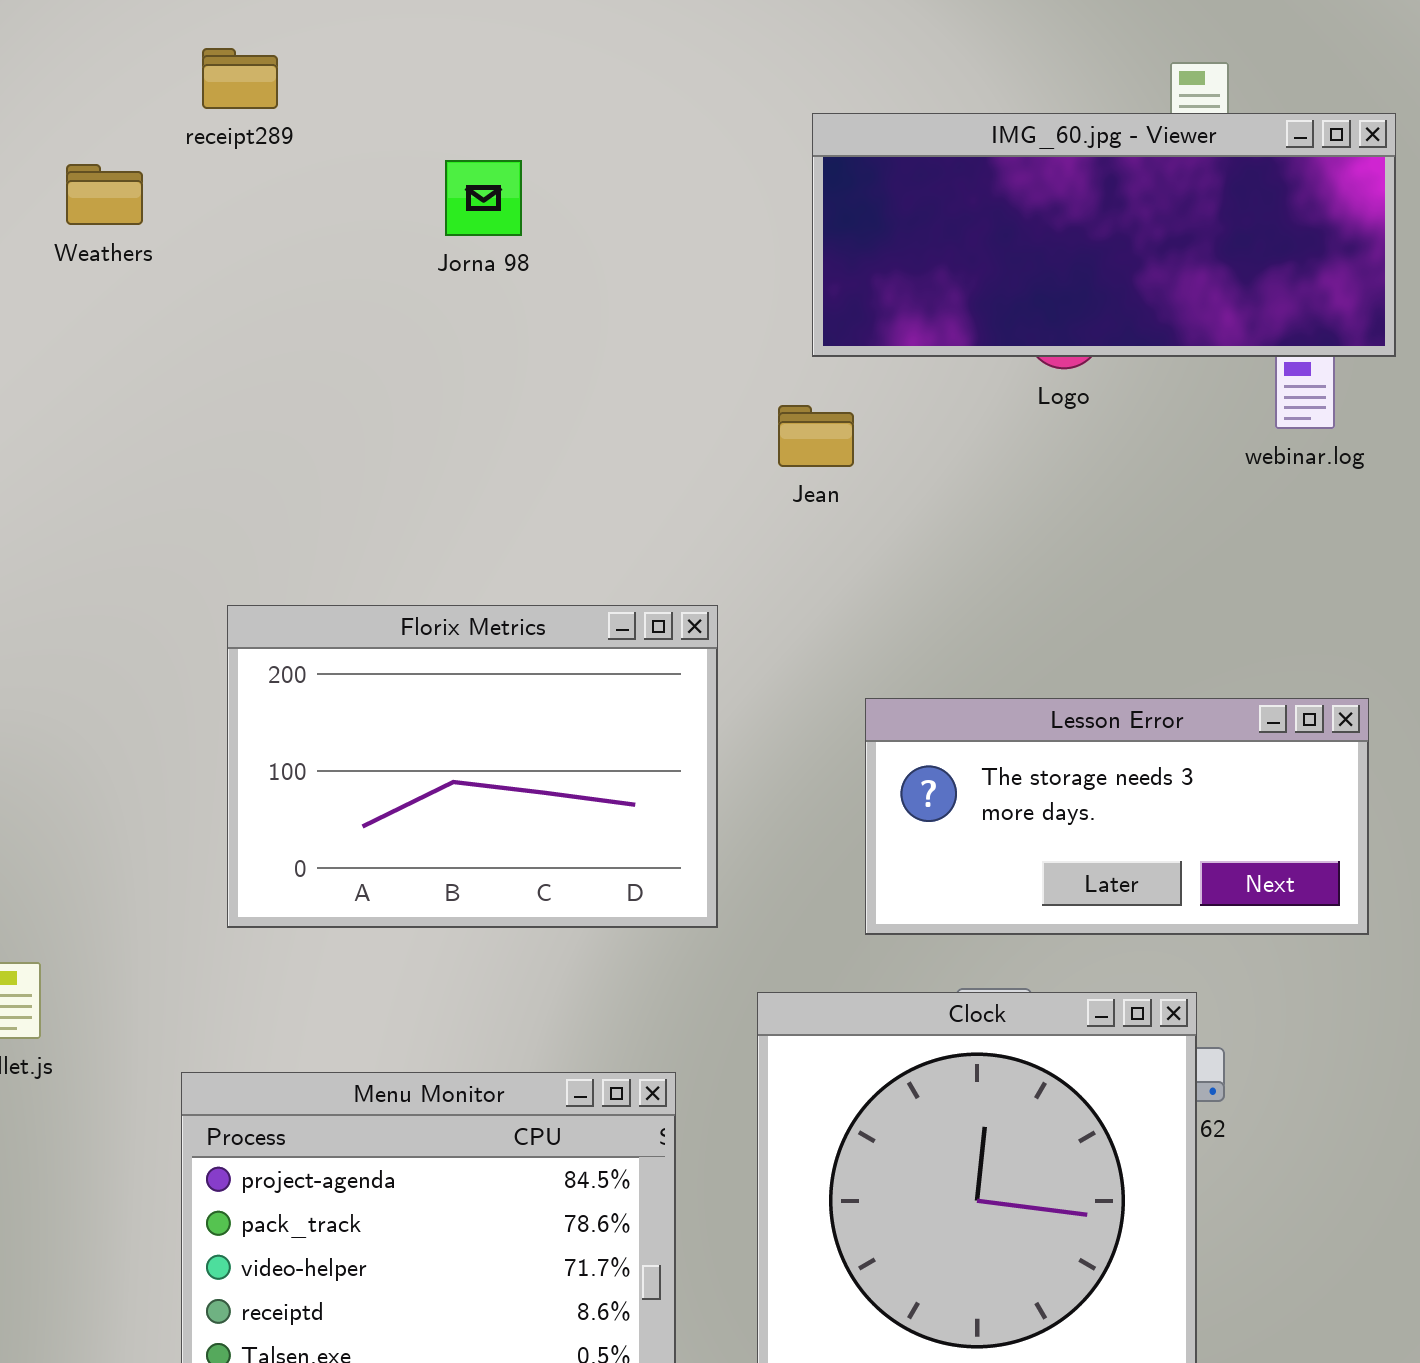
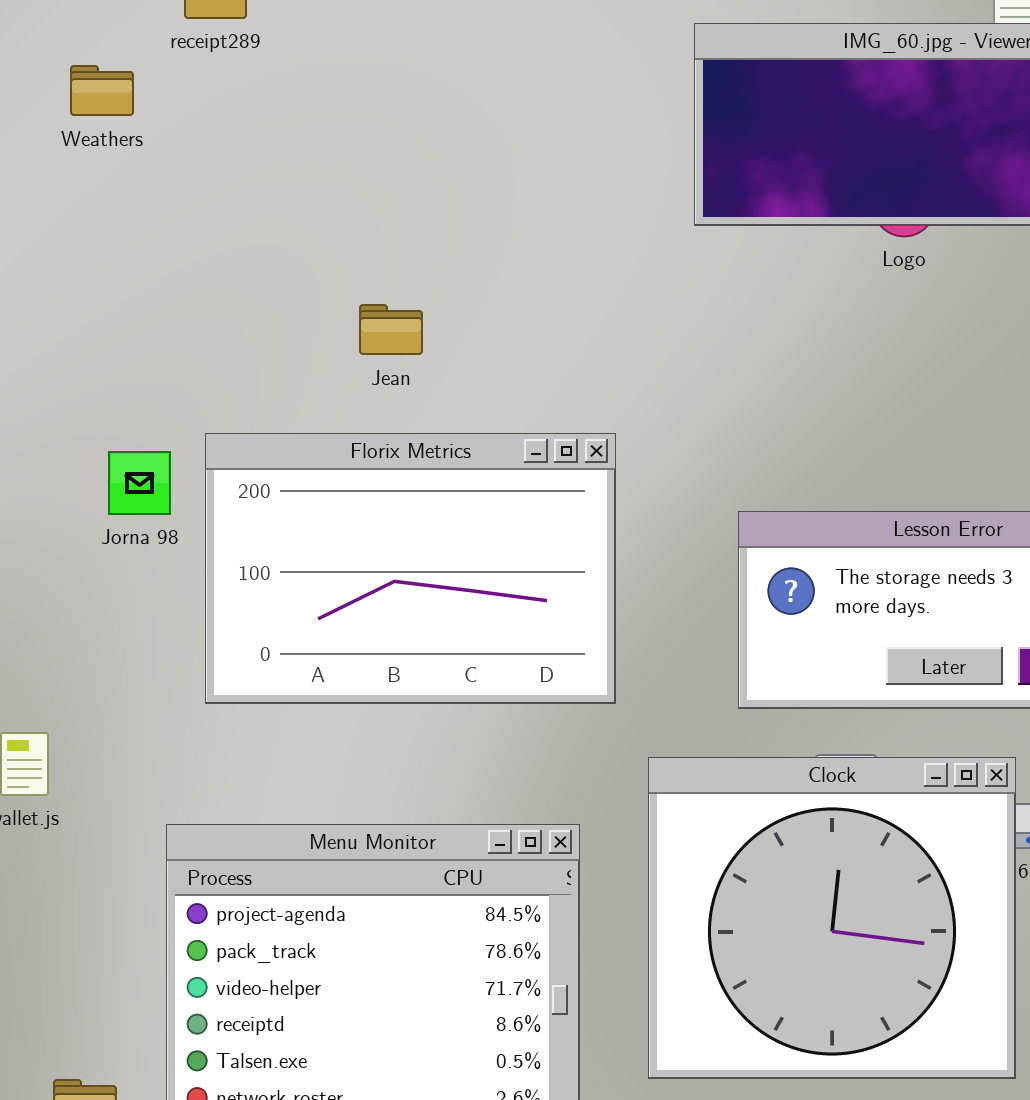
Jorna 98: [445,160,522,236] -> [108,451,171,515], moved
Jean: [778,405,854,467] -> [359,304,423,355], moved

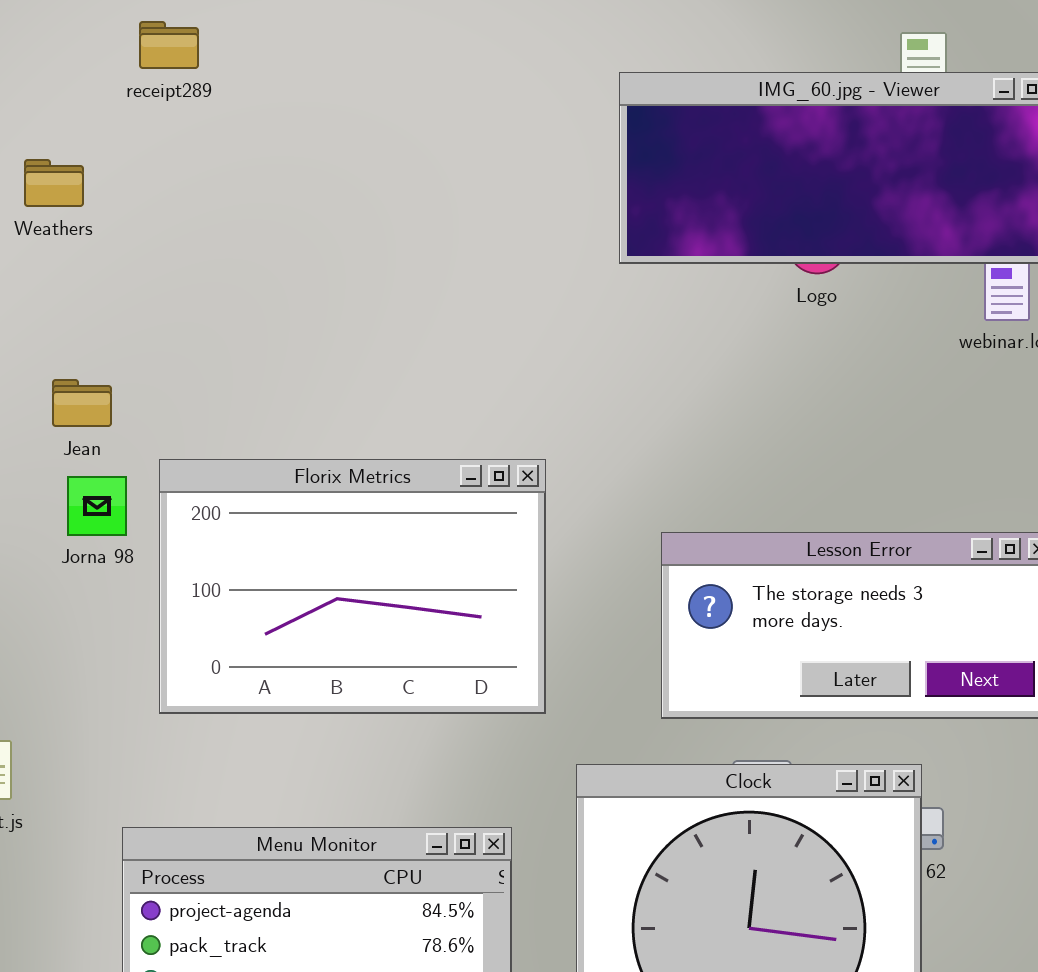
Weathers: [70,65,134,116] -> [24,159,84,207], moved
Jean: [359,304,423,355] -> [52,379,112,427], moved

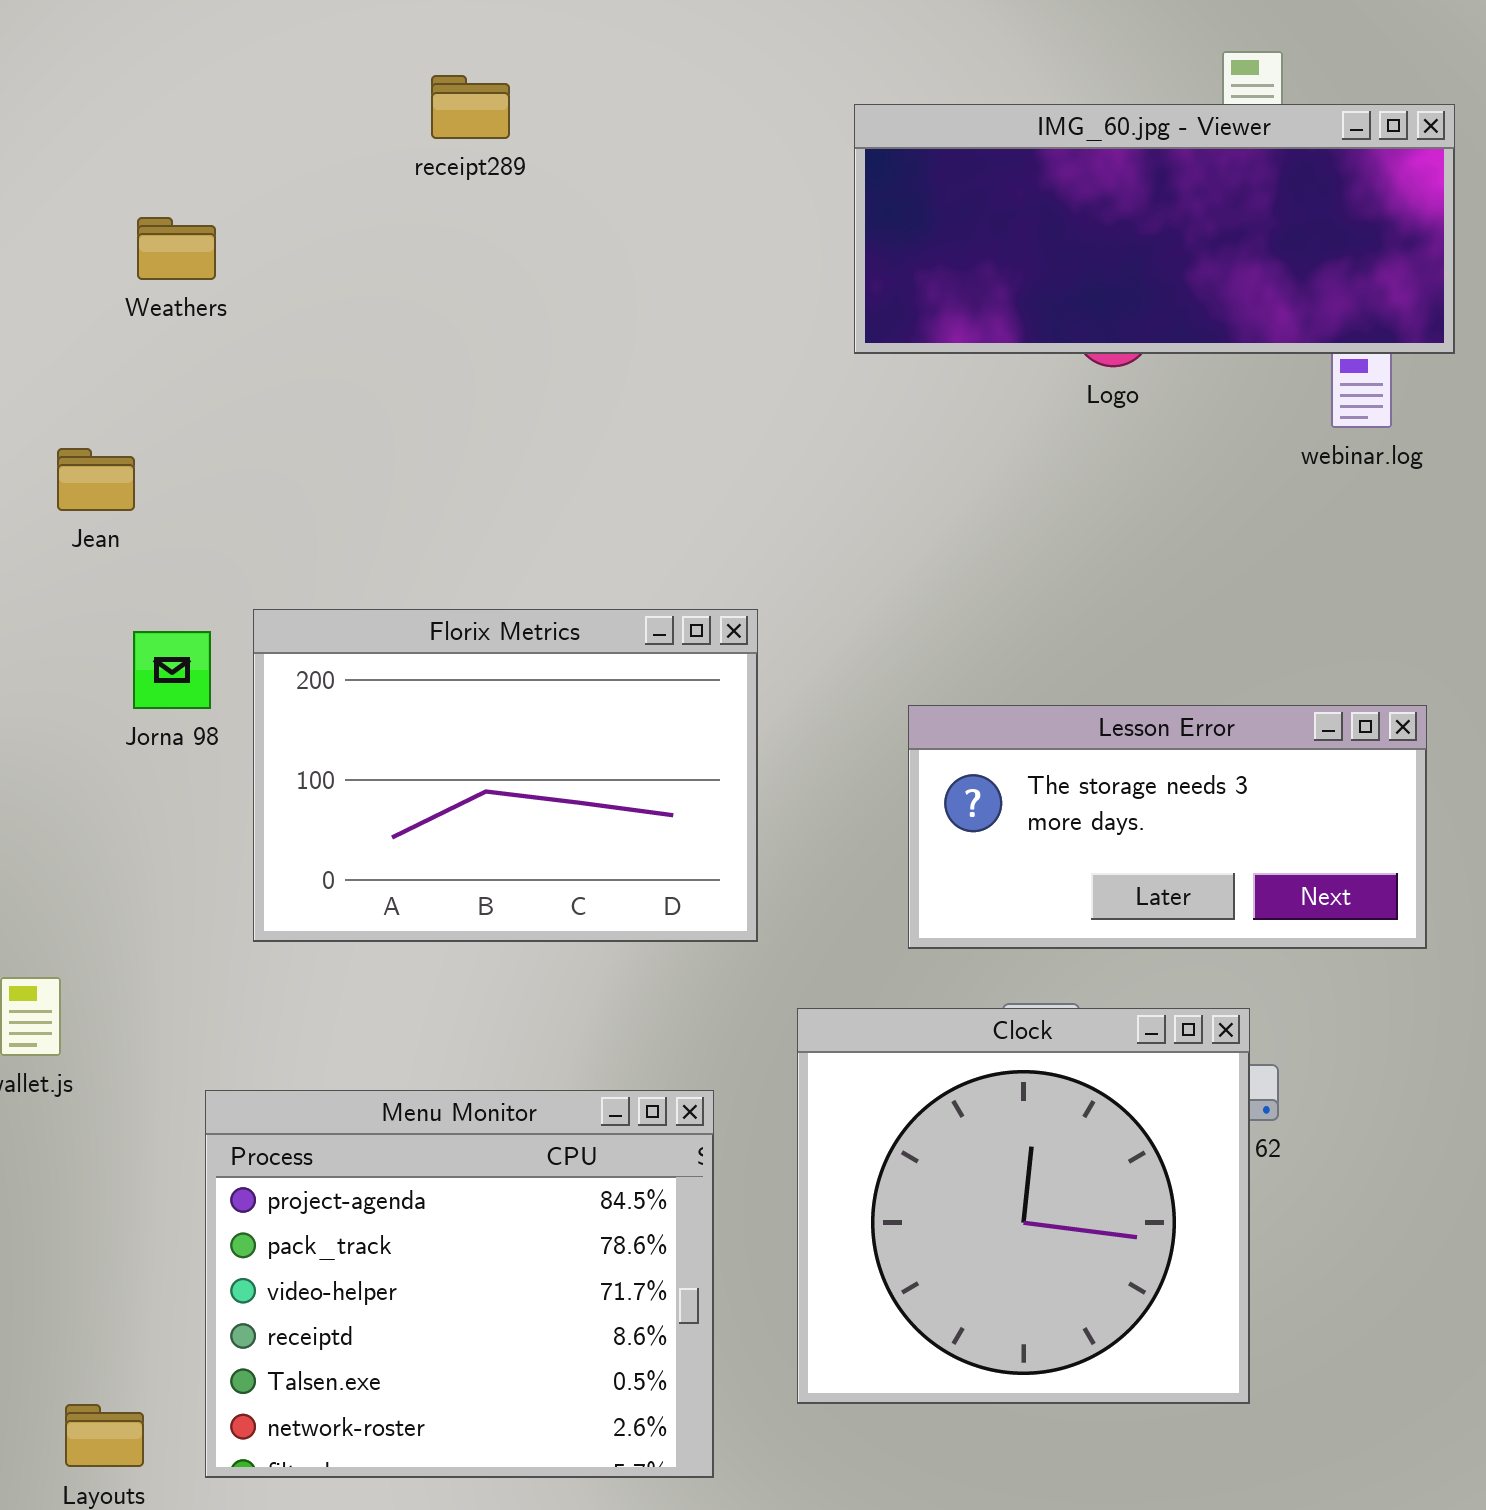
receipt289: [139,21,199,69] -> [431,75,510,139], moved
Weathers: [24,159,84,207] -> [137,217,216,280], moved
Jean: [52,379,112,427] -> [57,448,135,511], moved

